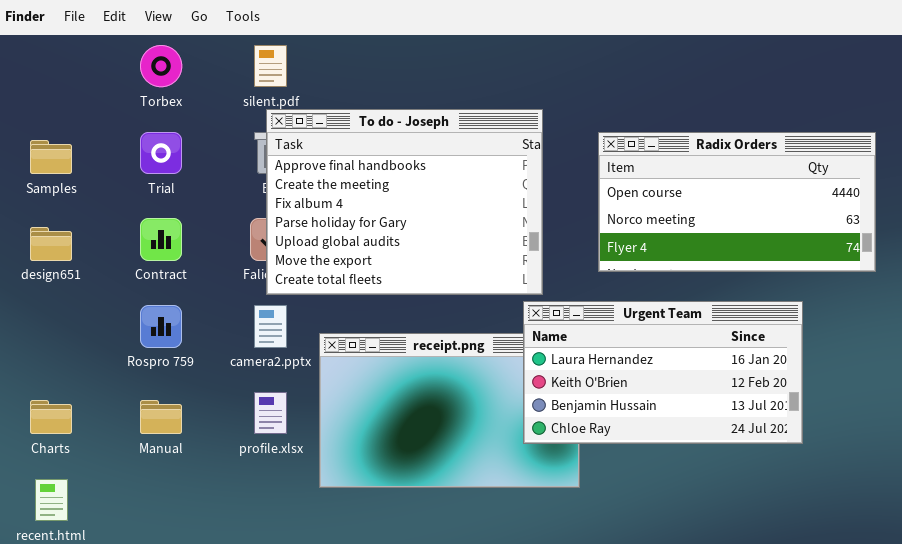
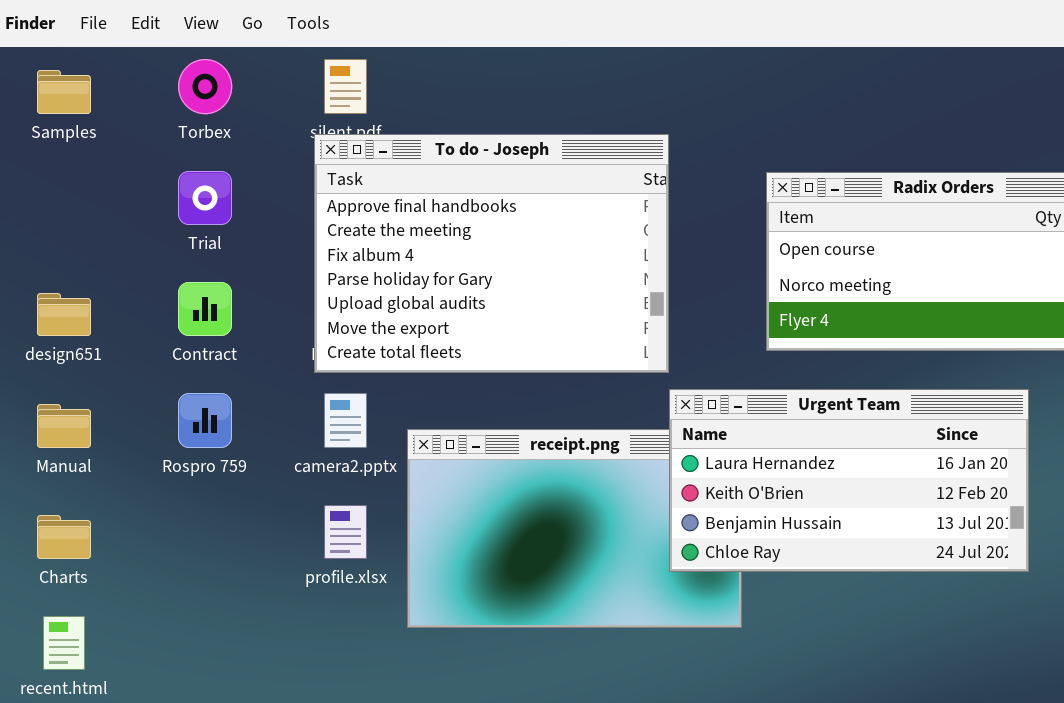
To do - Joseph: [266,109,543,295] -> [314,134,669,373], moved
Samples: [30,140,72,174] -> [37,70,91,114], moved
Manual: [140,400,182,434] -> [37,404,91,448], moved

